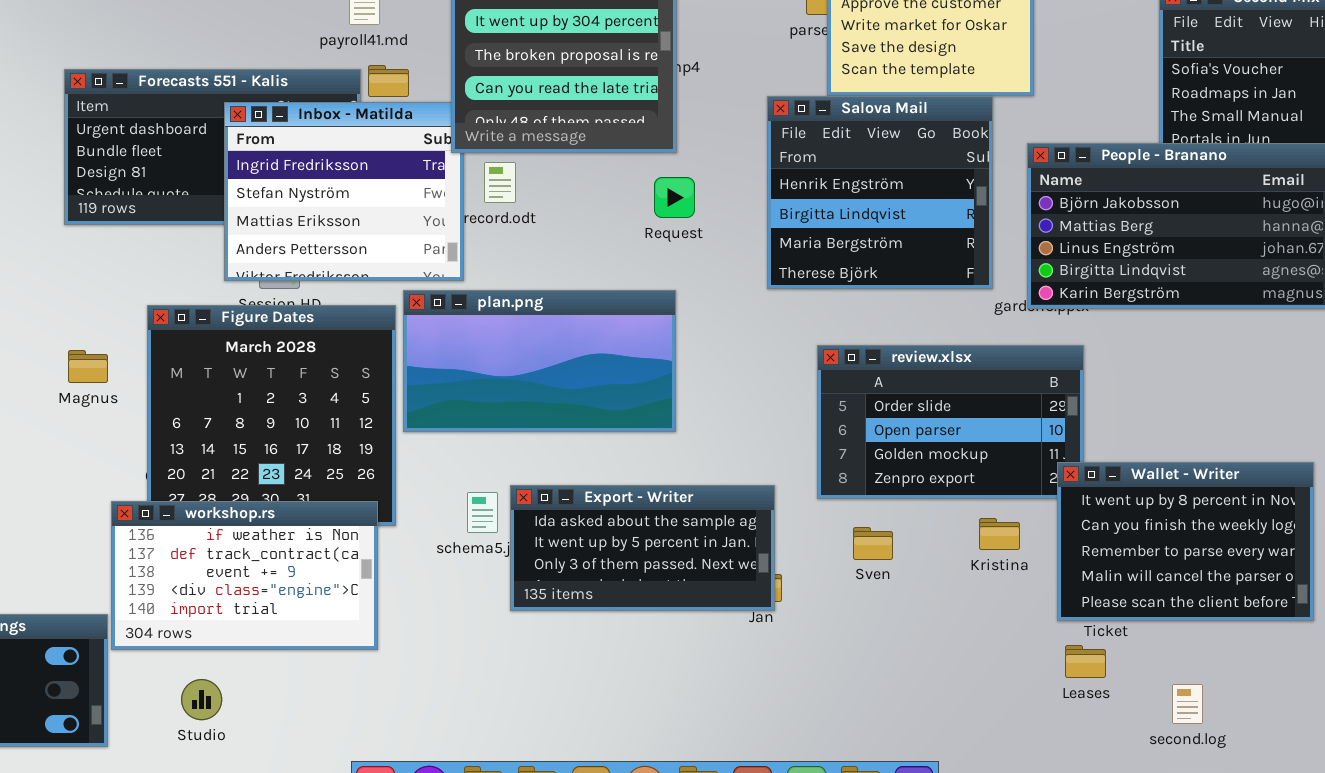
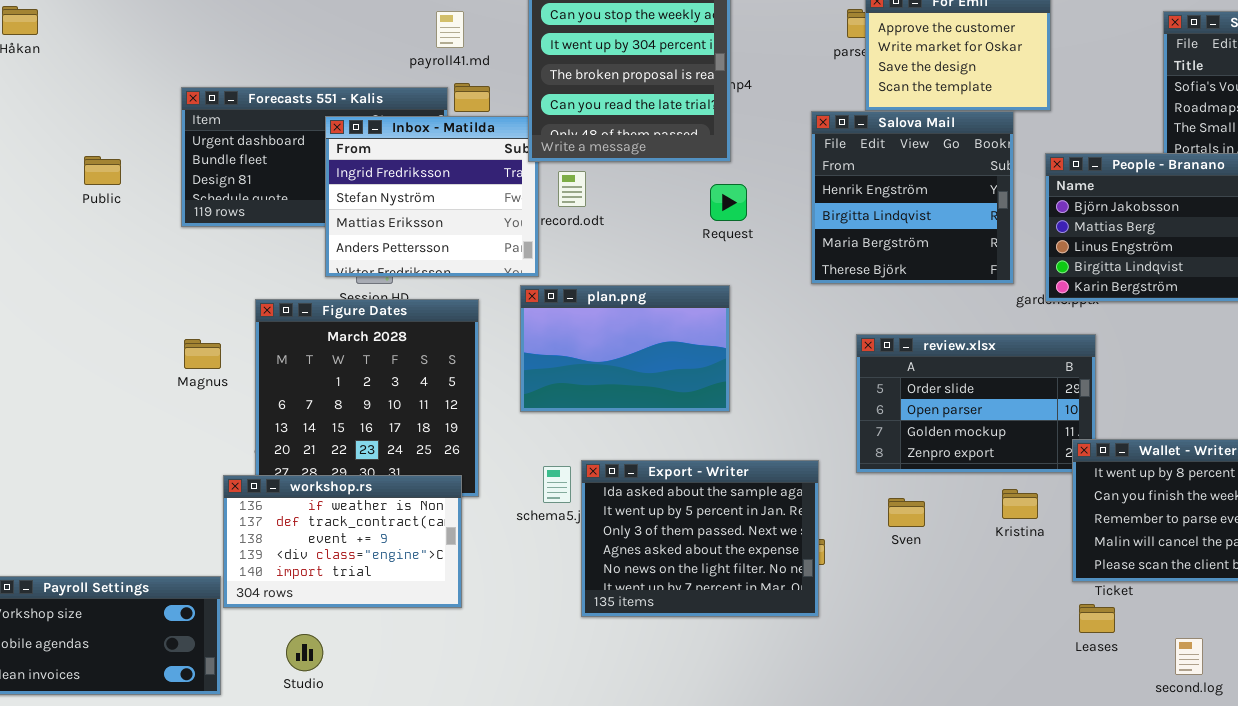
plan.png: [403,290,676,432] -> [520,285,730,412], resized
Export - Writer: [510,485,775,611] -> [581,460,819,617], resized

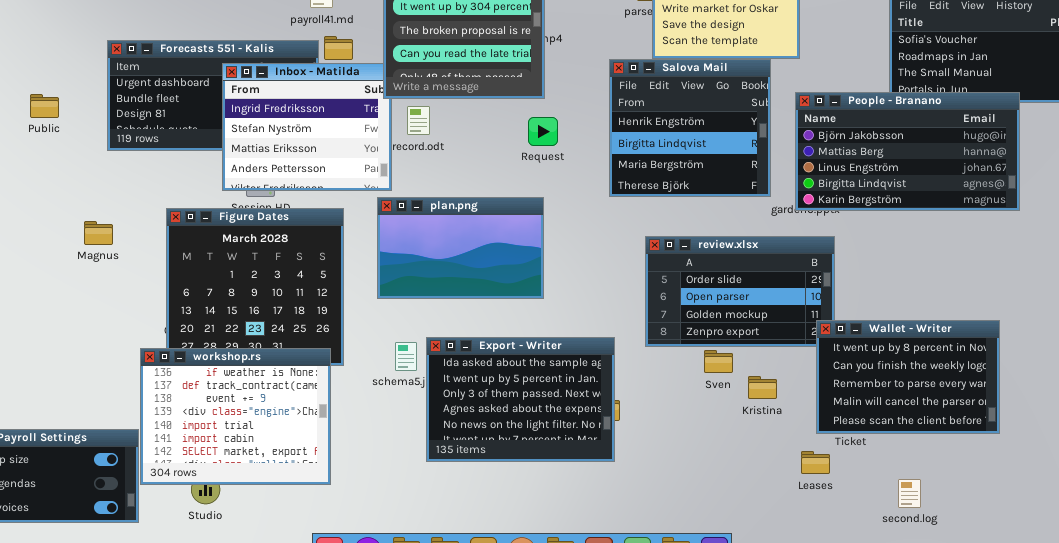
Magnus: [184,339,221,369] -> [84,221,113,245], moved
workshop.rs: [223,475,462,608] -> [140,348,331,485], resized
Kristina: [1002,489,1038,519] -> [748,376,777,399], moved
Sven: [888,498,925,527] -> [704,350,733,373], moved
Leases: [1079,604,1115,633] -> [801,451,830,474], moved

